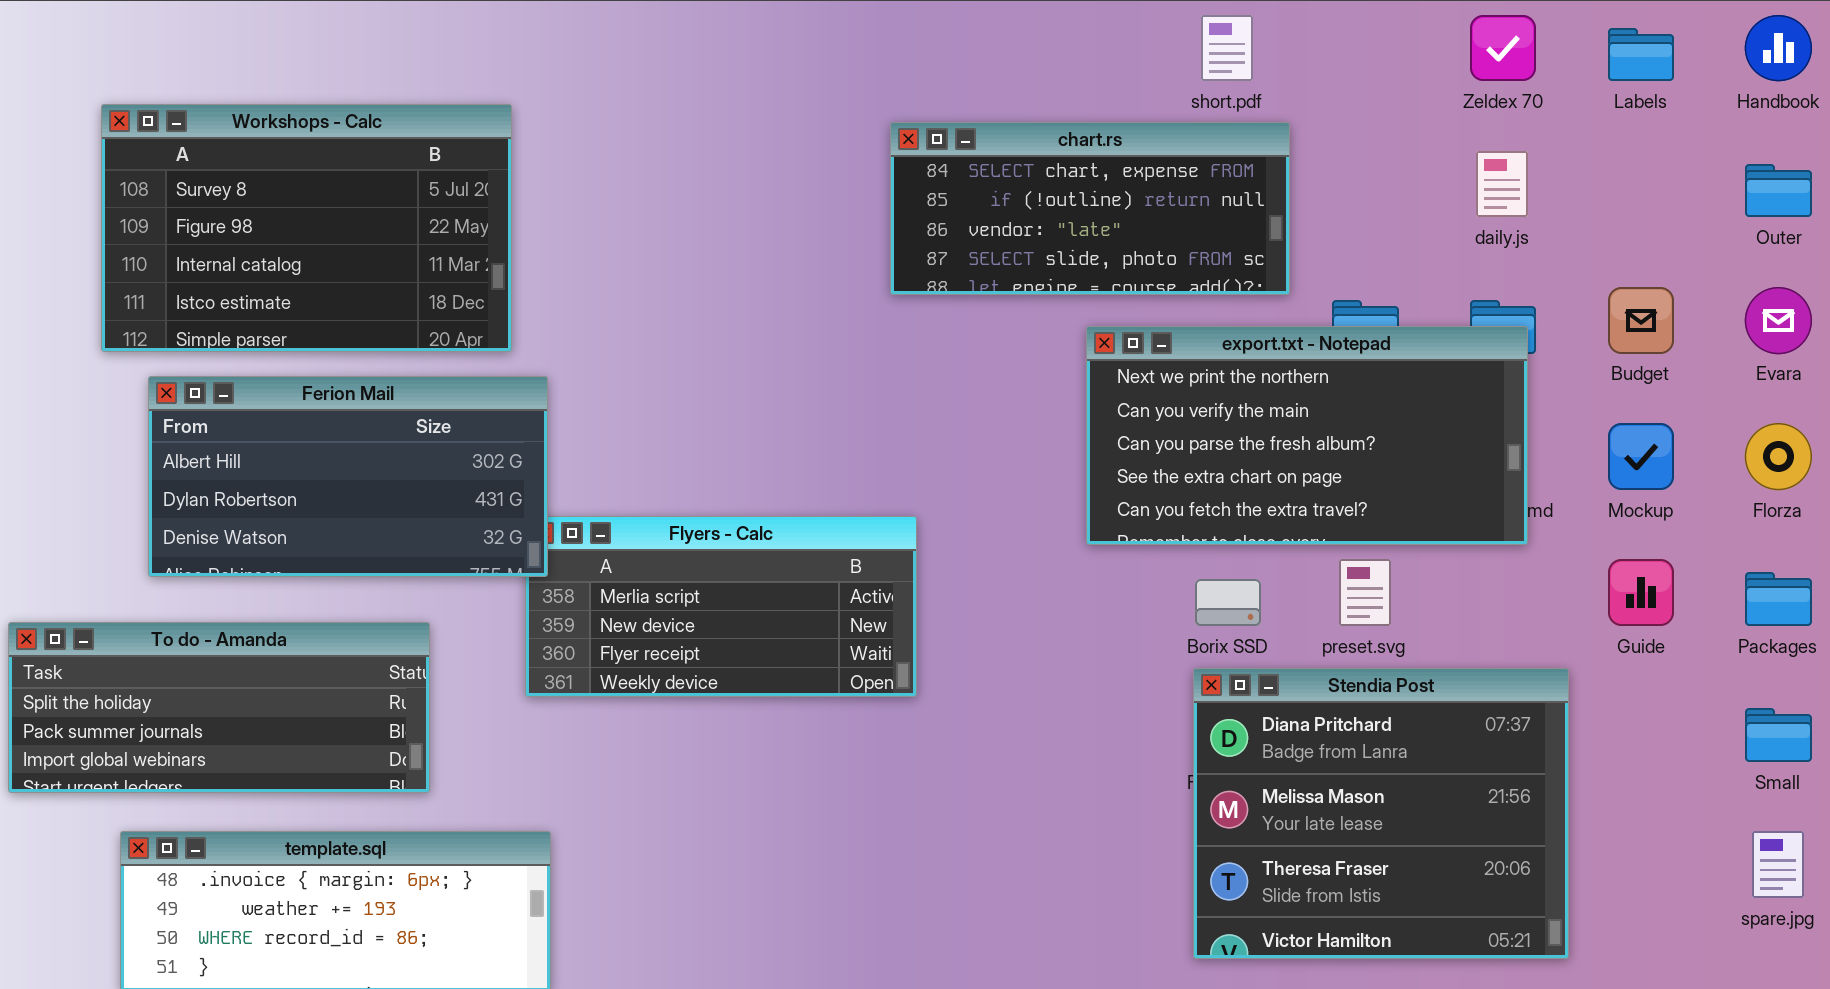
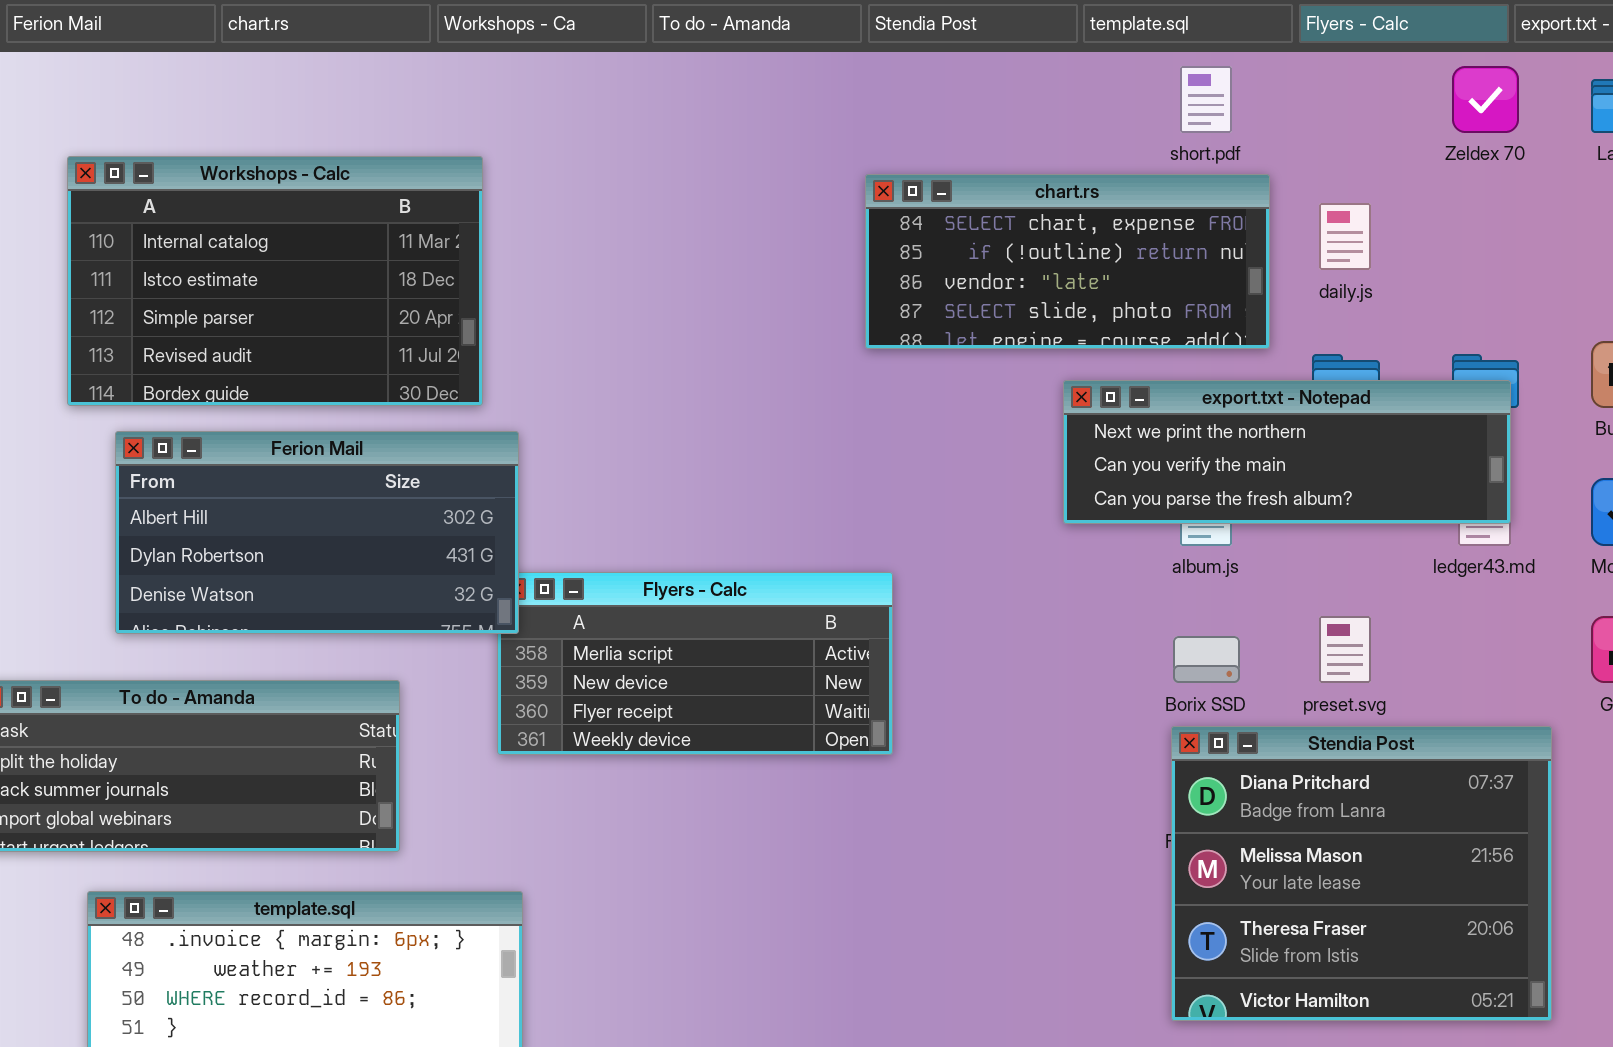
Workshops - Calc: [101,104,512,352] -> [67,156,483,406], scrolled down 2 rows
daily.js: [1476,151,1528,217] -> [1319,203,1371,270], moved
export.txt - Notepad: [1086,326,1528,545] -> [1063,380,1511,524], resized

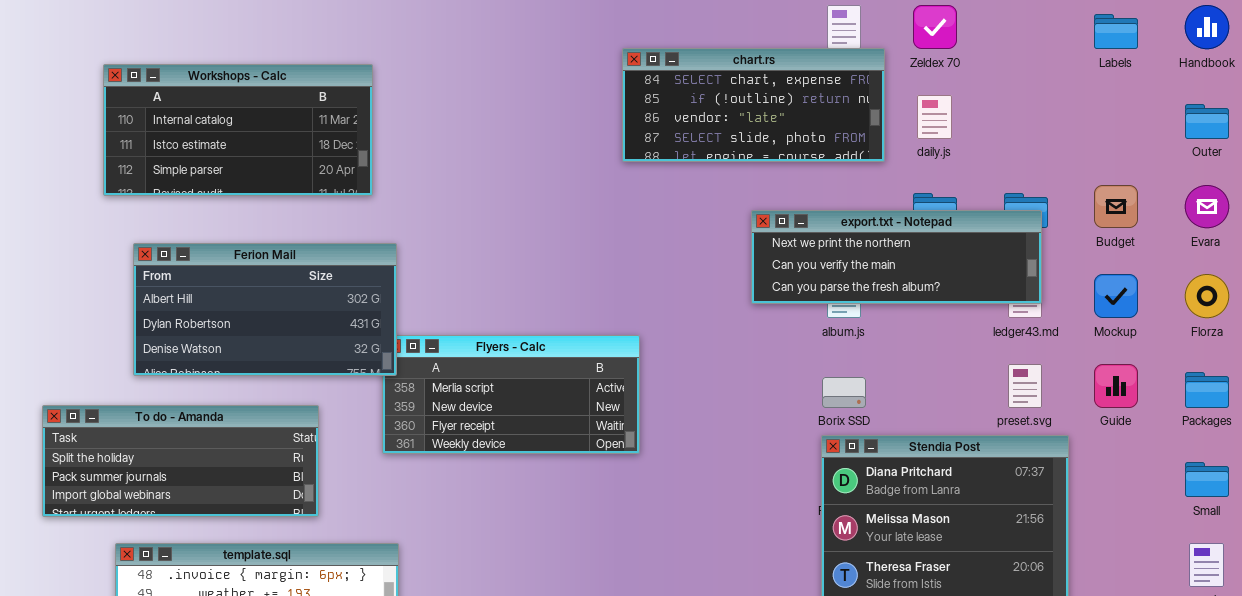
Zeldex 70: [1452,66,1519,133] -> [913,5,957,49], moved
Workshops - Calc: [67,156,483,406] -> [103,64,373,196], resized
chart.rs: [865,174,1270,349] -> [622,48,885,162], moved
preset.svg: [1319,616,1371,683] -> [1008,364,1042,408], moved

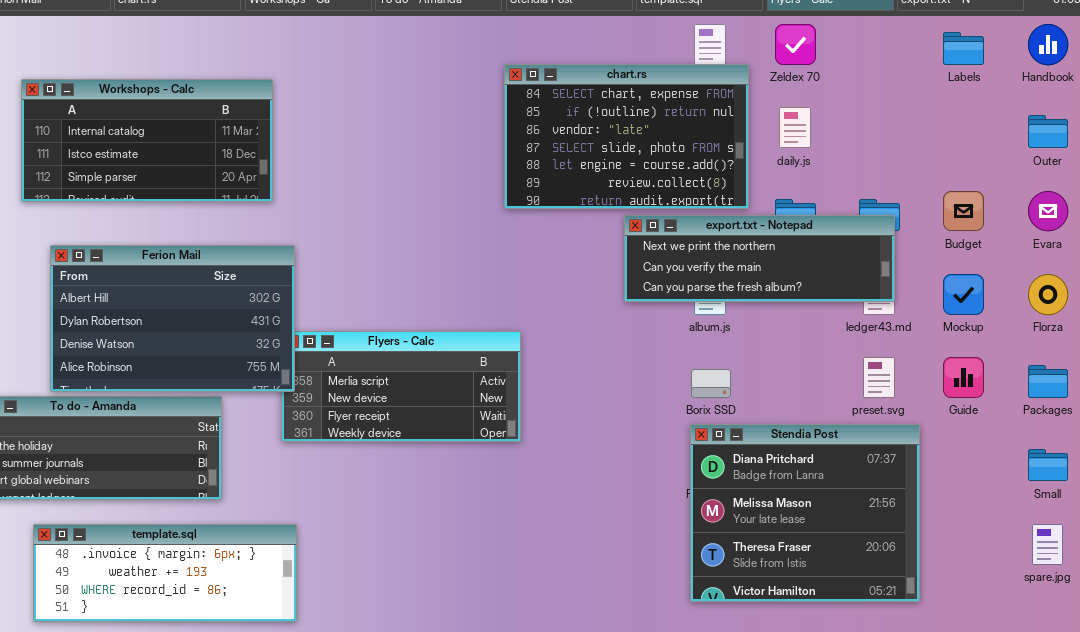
chart.rs: [622,48,885,162] -> [504,64,749,209], resized
Ferion Mail: [133,243,397,376] -> [50,245,295,392], resized

